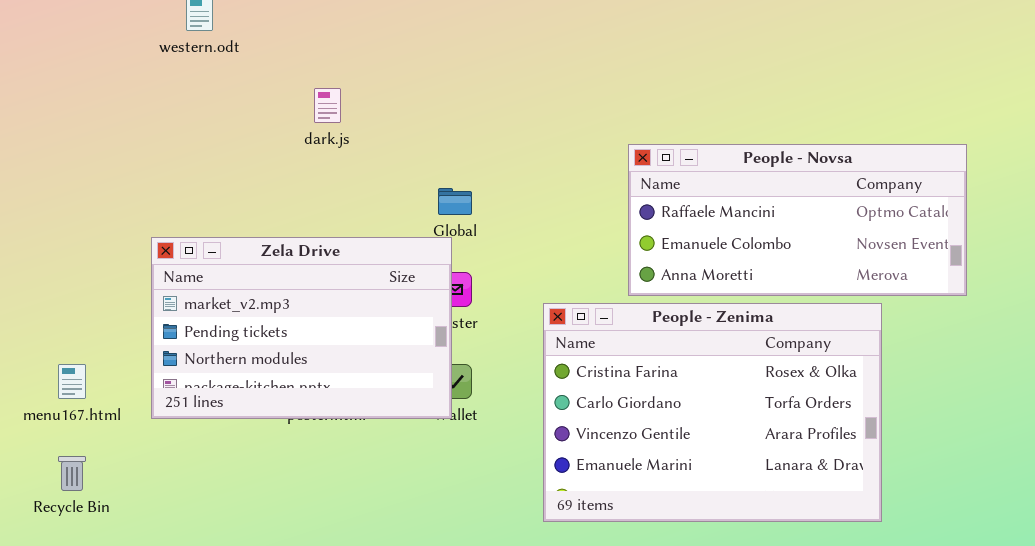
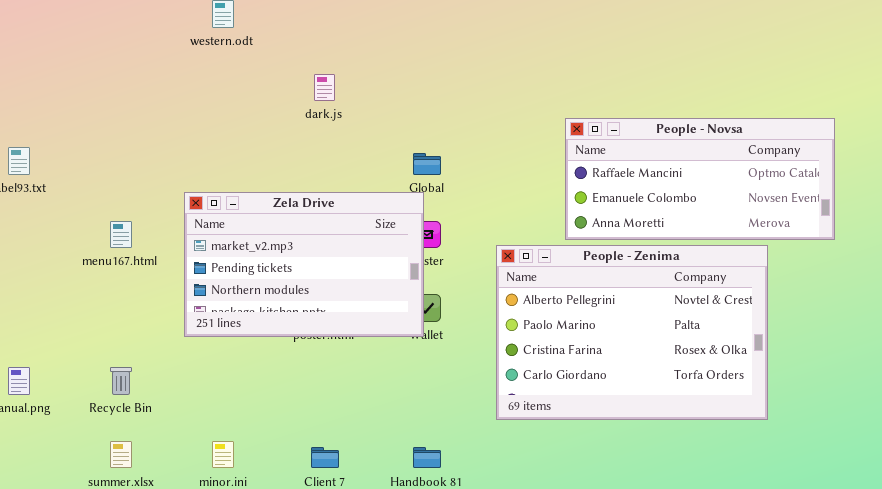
People - Zenima: [543,303,882,522] -> [496,245,768,420], scrolled up 2 rows
menu167.html: [58,364,86,399] -> [110,221,132,248], moved

